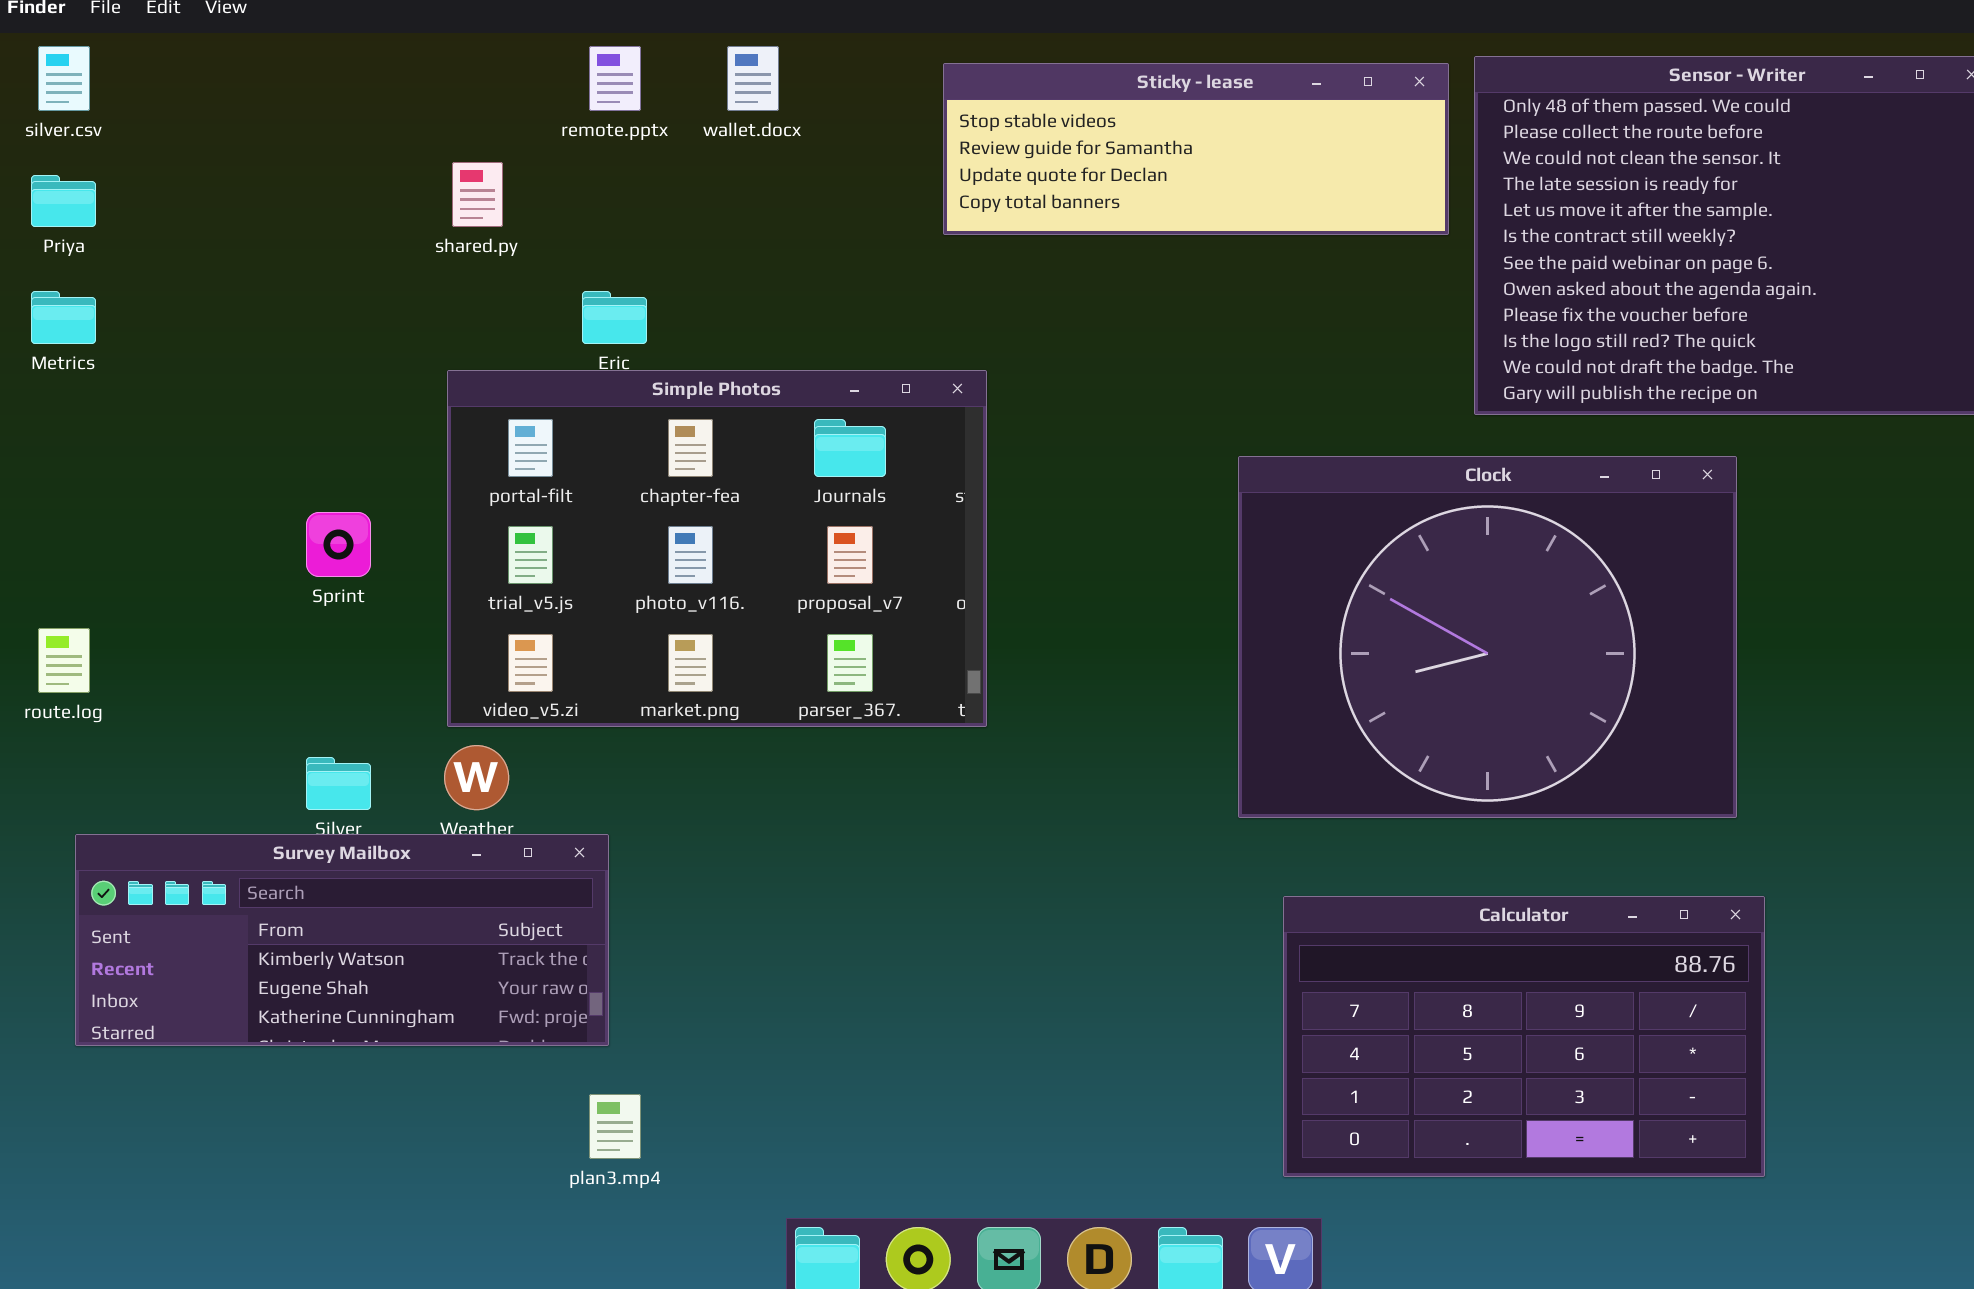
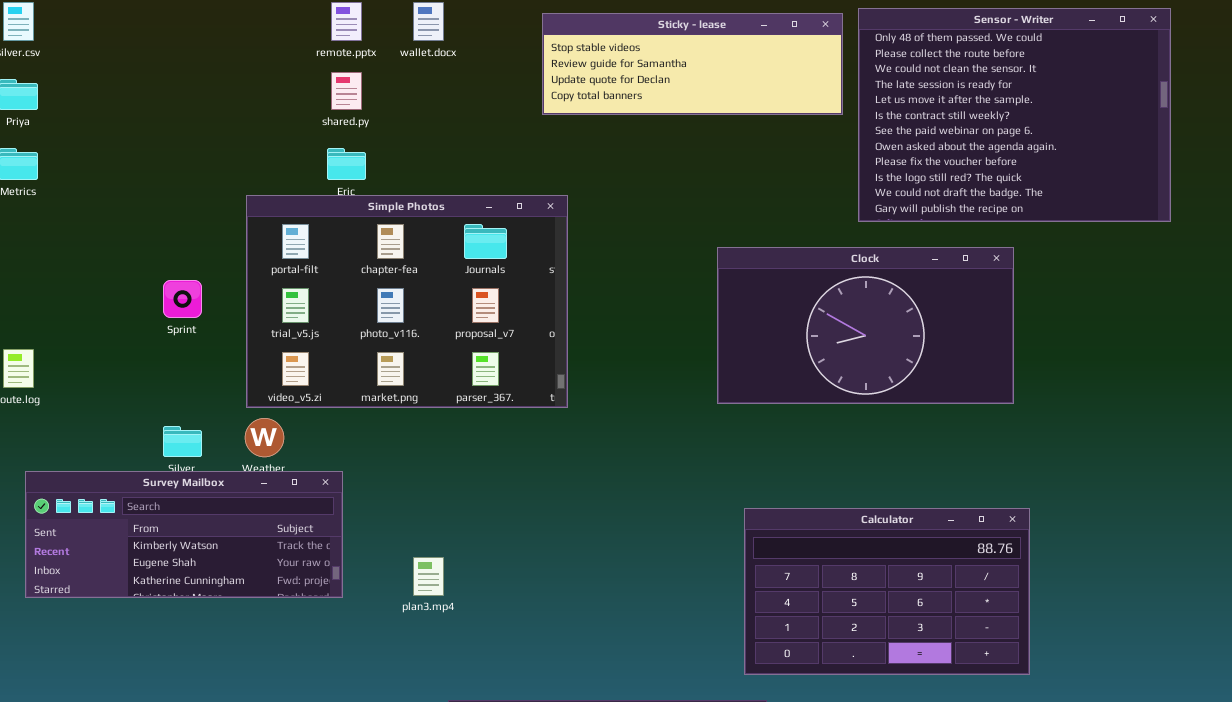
shared.py: [452,162,503,227] -> [331,72,362,110], moved
Clock: [1238,456,1737,818] -> [717,247,1014,404], resized
plan3.mp4: [589,1094,641,1159] -> [413,557,444,596], moved

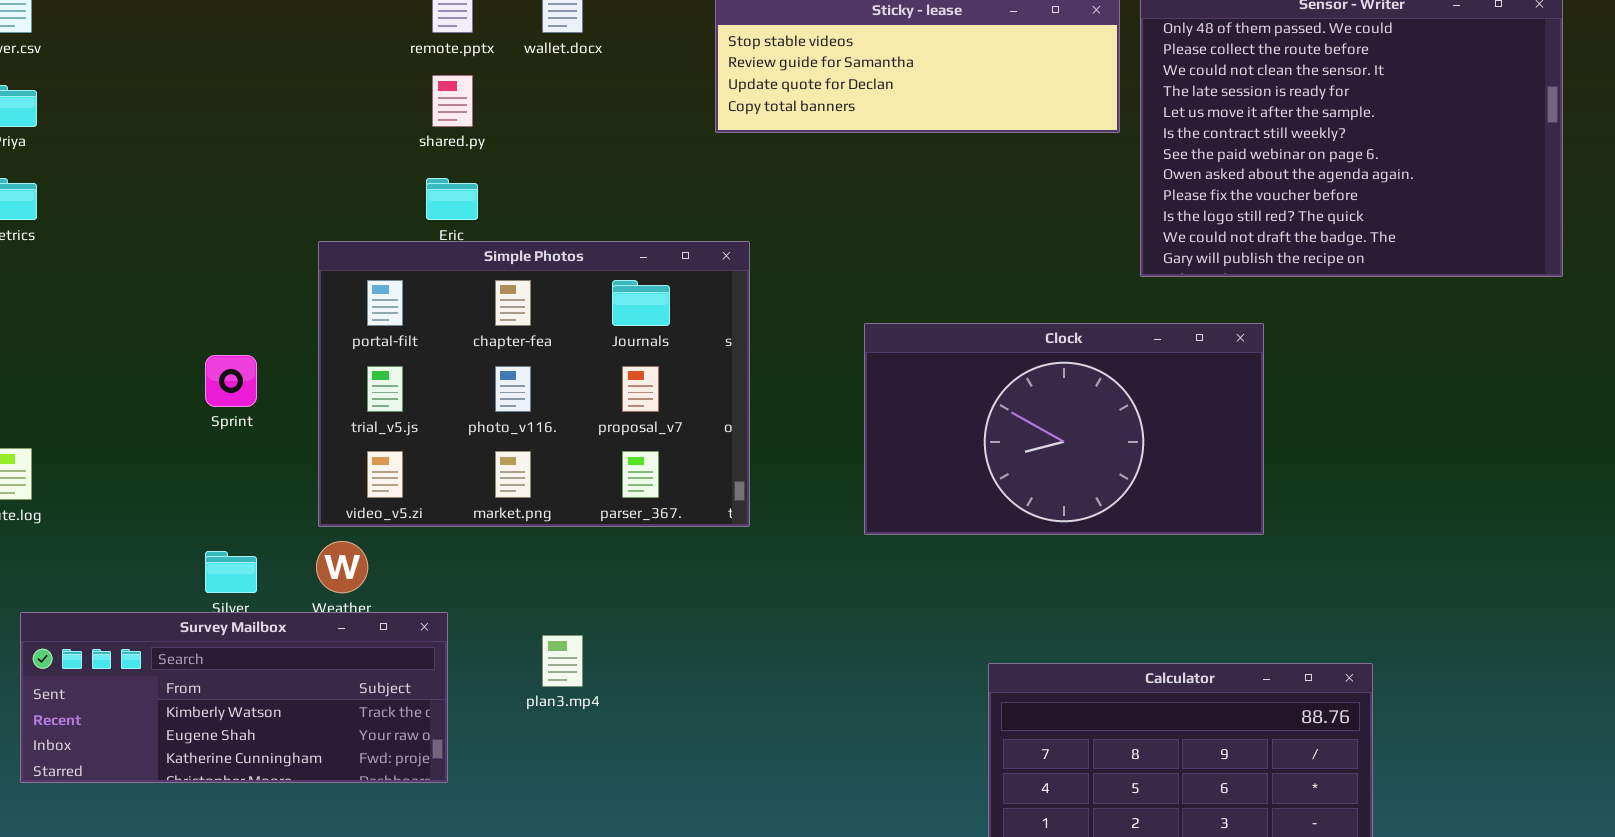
Clock: [717,247,1014,404] -> [864,323,1264,535], moved
plan3.mp4: [413,557,444,596] -> [542,635,583,687], moved

